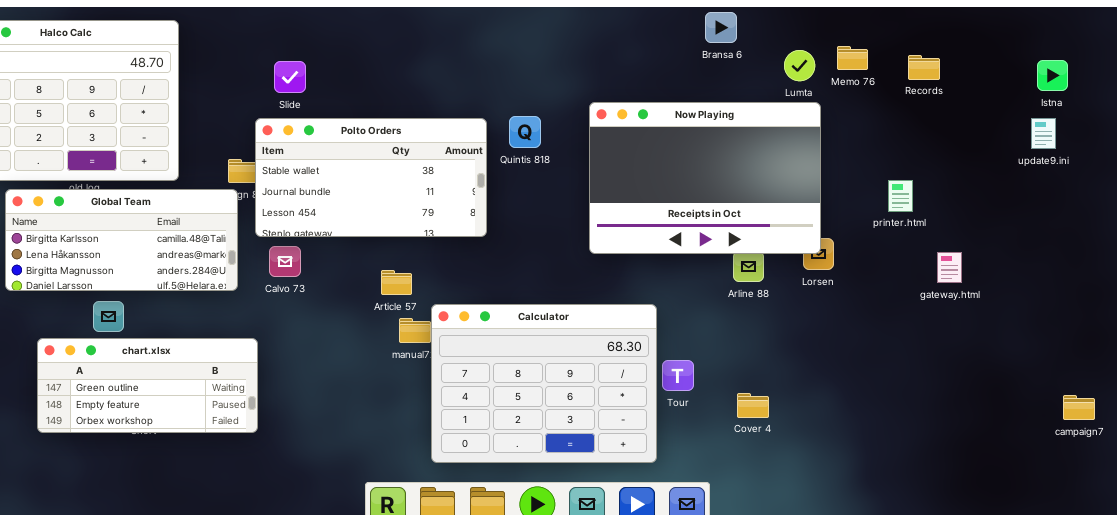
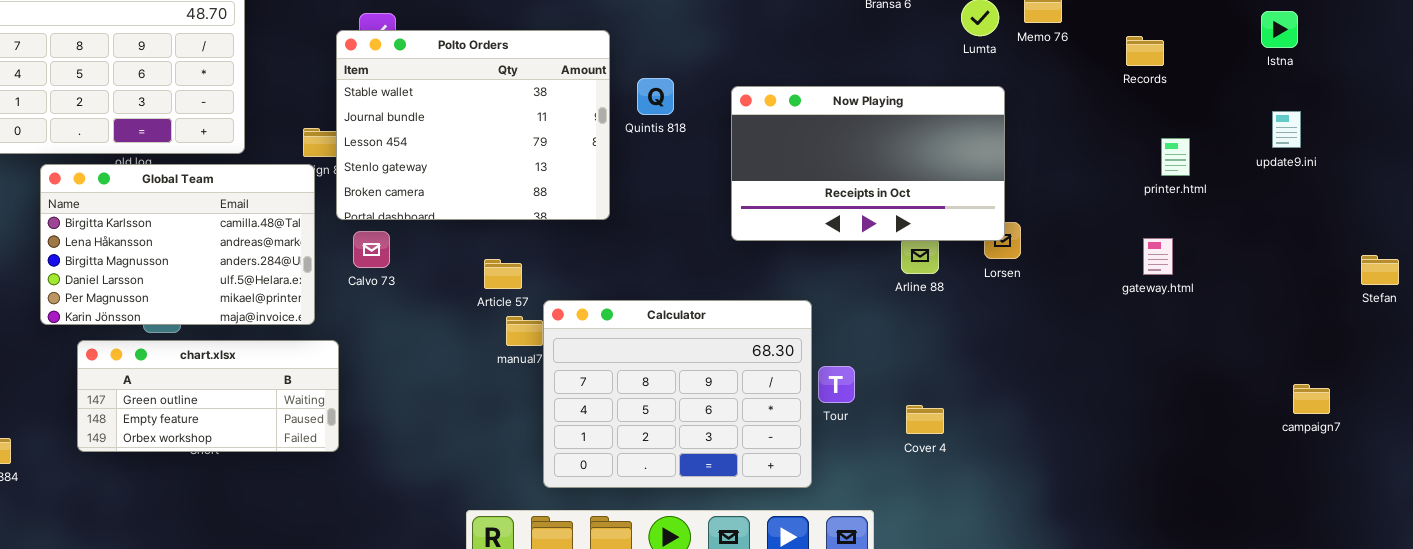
Records: [908,55,940,80] -> [1126,36,1164,66], moved
Now Playing: [589,102,821,254] -> [731,86,1005,241], resized
Polto Orders: [255,118,487,237] -> [336,30,610,220], resized
update9.ini: [1031,118,1056,149] -> [1272,111,1301,148], moved
printer.html: [888,180,913,212] -> [1161,138,1190,176], moved
Global Team: [5,189,238,291] -> [40,164,315,325], resized
campaign7: [1063,395,1095,420] -> [1293,384,1330,414], moved

